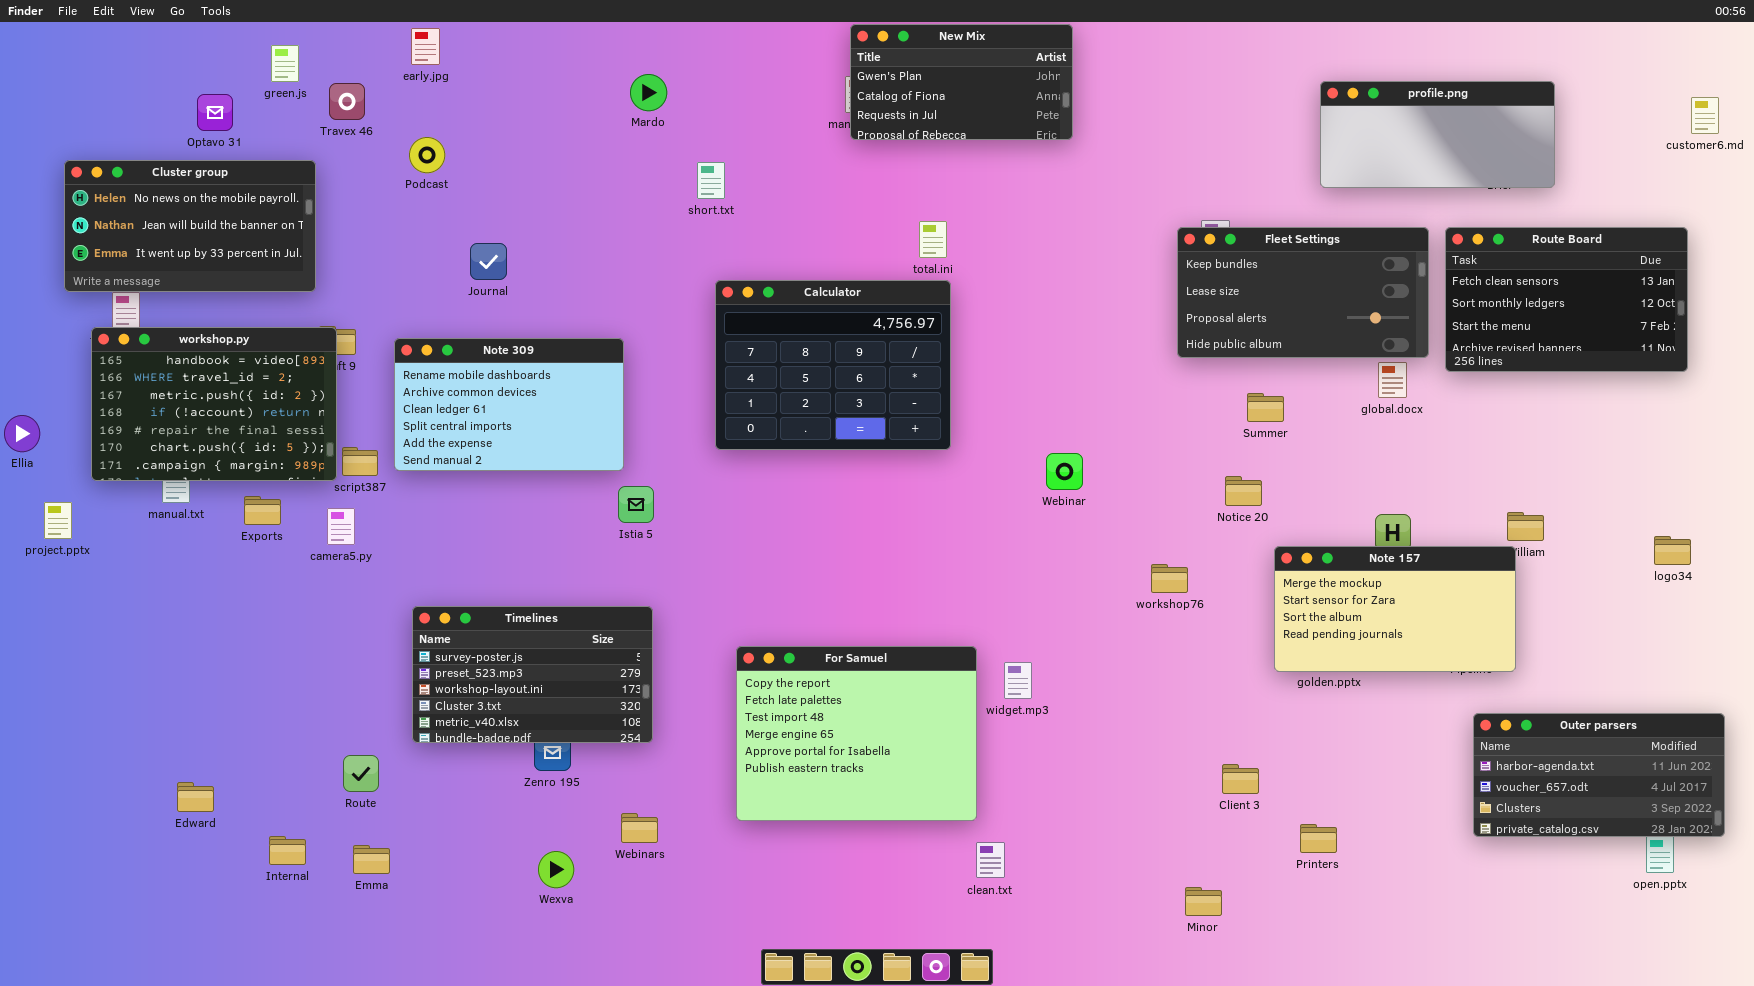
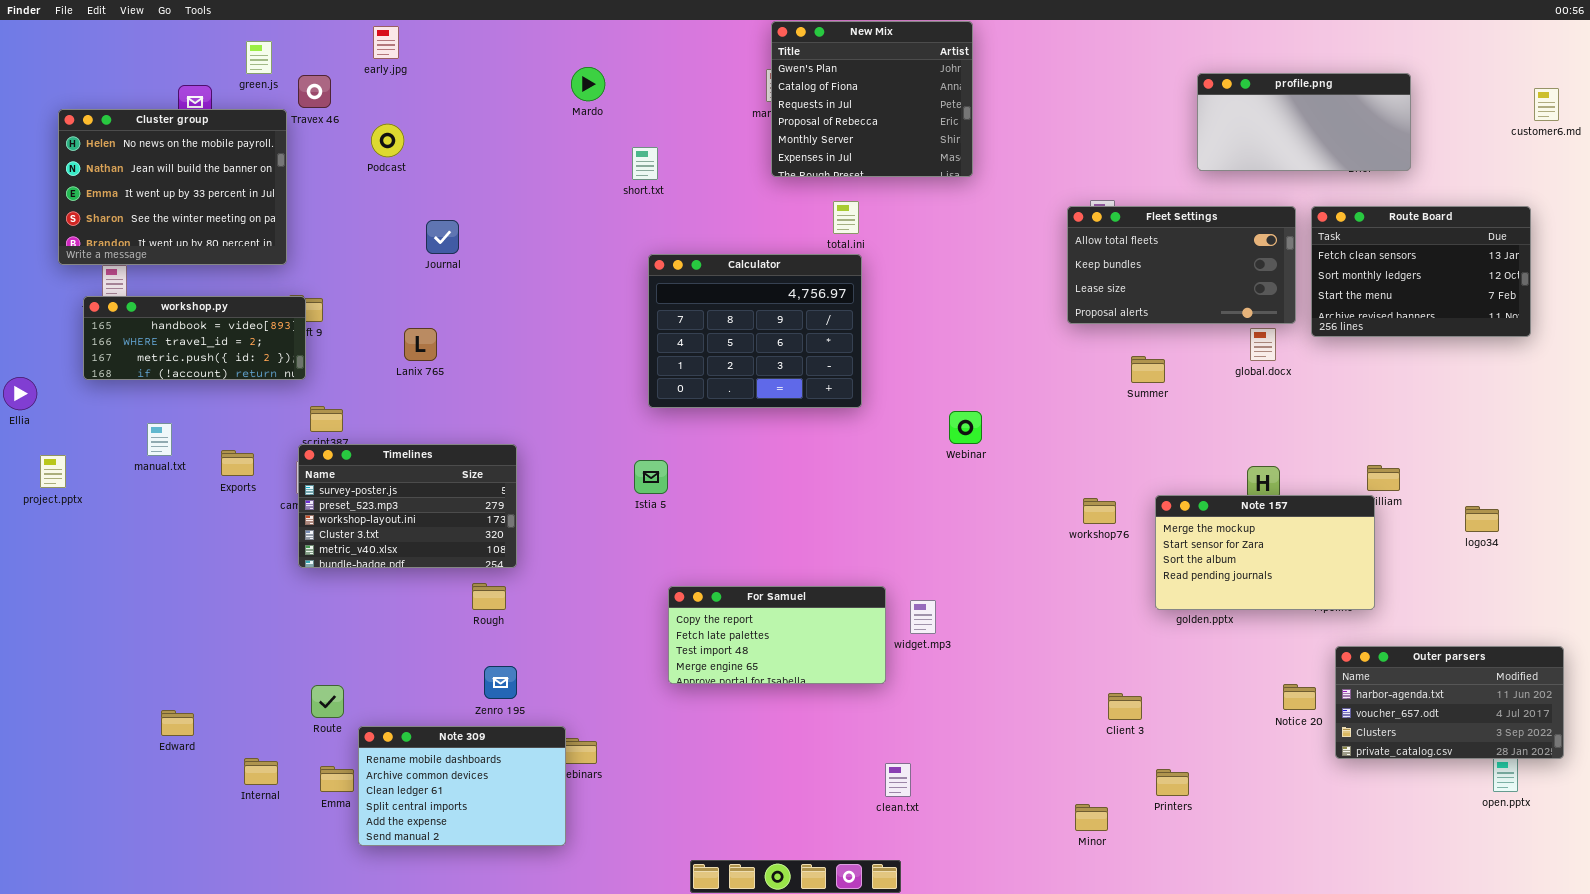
New Mix: [850,24,1073,140] -> [771,21,973,177], resized
Cluster group: [64,160,316,292] -> [58,109,287,265], resized
Fleet Settings: [1177,227,1429,358] -> [1067,206,1296,324], scrolled up 1 row
workshop.py: [91,327,337,481] -> [83,296,306,380], resized
Note 309: [394,338,624,471] -> [358,726,566,846], moved
Notice 20: [1225,476,1262,506] -> [1283,684,1316,710], moved
Istia 5: [618,486,654,523] -> [634,460,668,494], moved
logo34: [1654,536,1691,565] -> [1465,506,1499,532], moved
workshop76: [1151,564,1188,593] -> [1083,498,1116,524], moved
Timelines: [412,606,653,743] -> [298,444,517,568], moved
For Samuel: [736,646,977,821] -> [668,586,886,684], resized
Printers: [1300,824,1337,853] -> [1156,769,1189,796], moved

